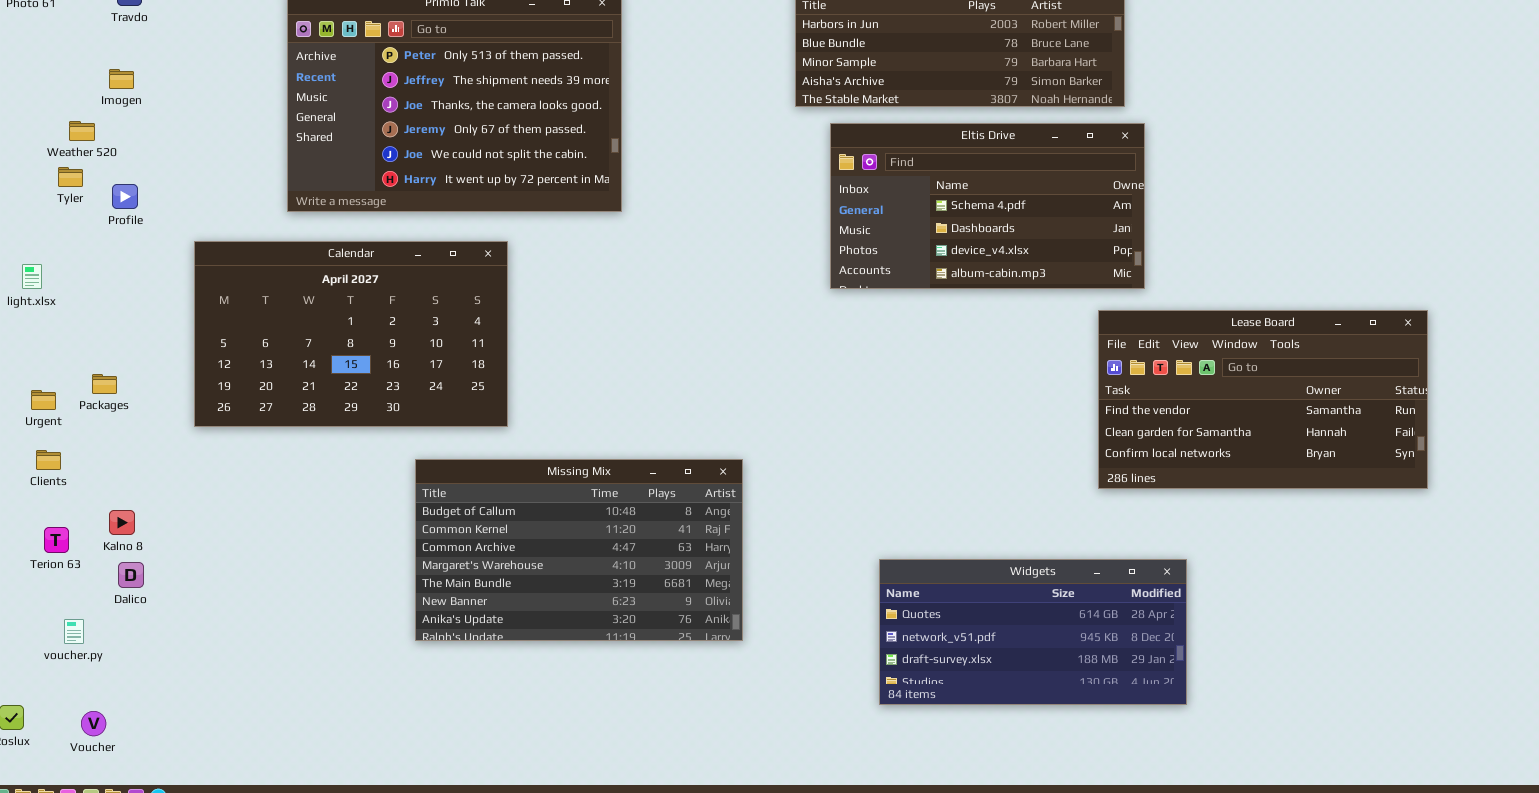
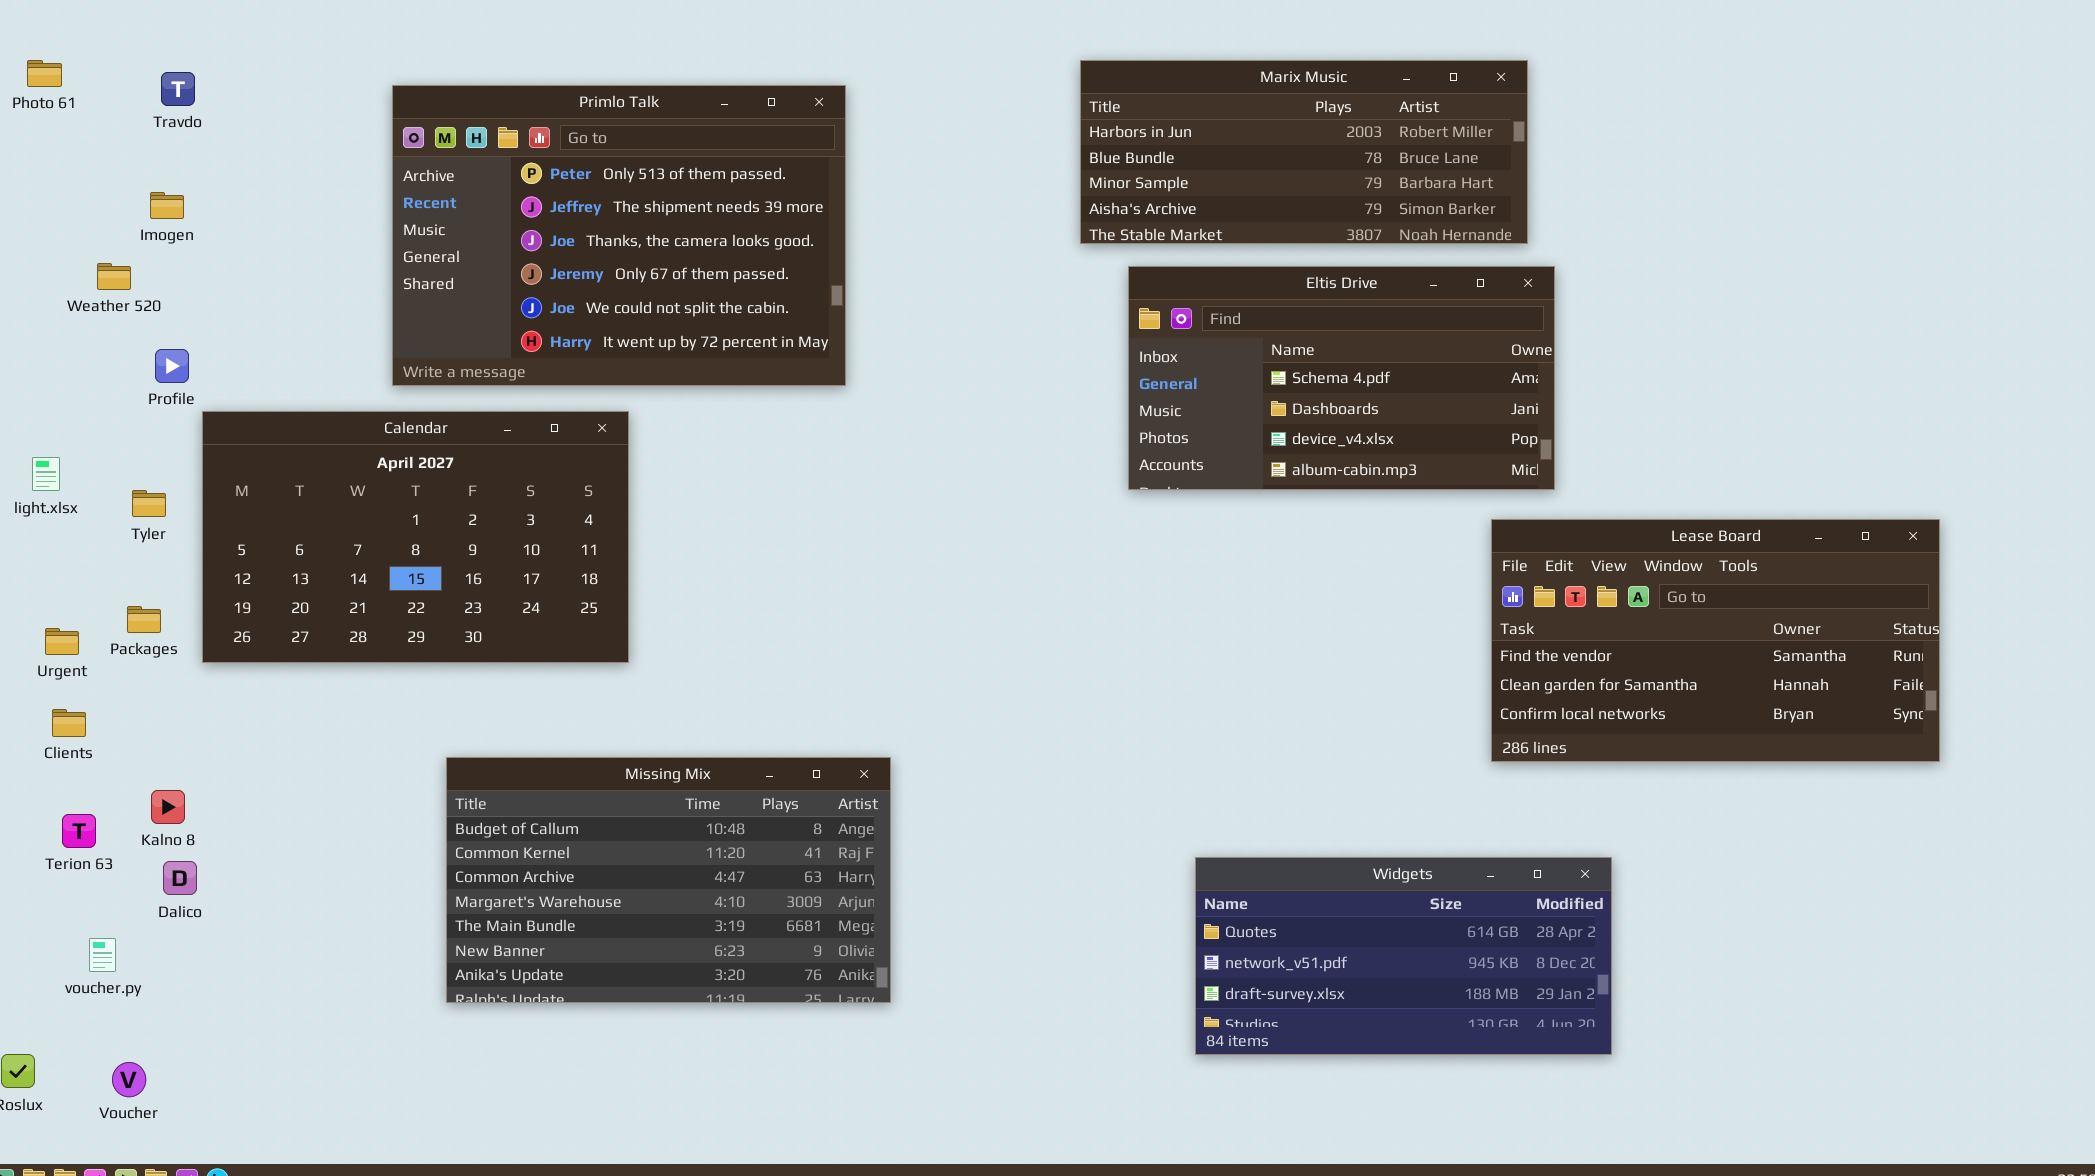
Tyler: [58,167,83,187] -> [132,490,166,517], moved
Calendar: [194,241,508,427] -> [202,411,629,663], moved
Missing Mix: [415,459,743,641] -> [446,757,891,1003], moved

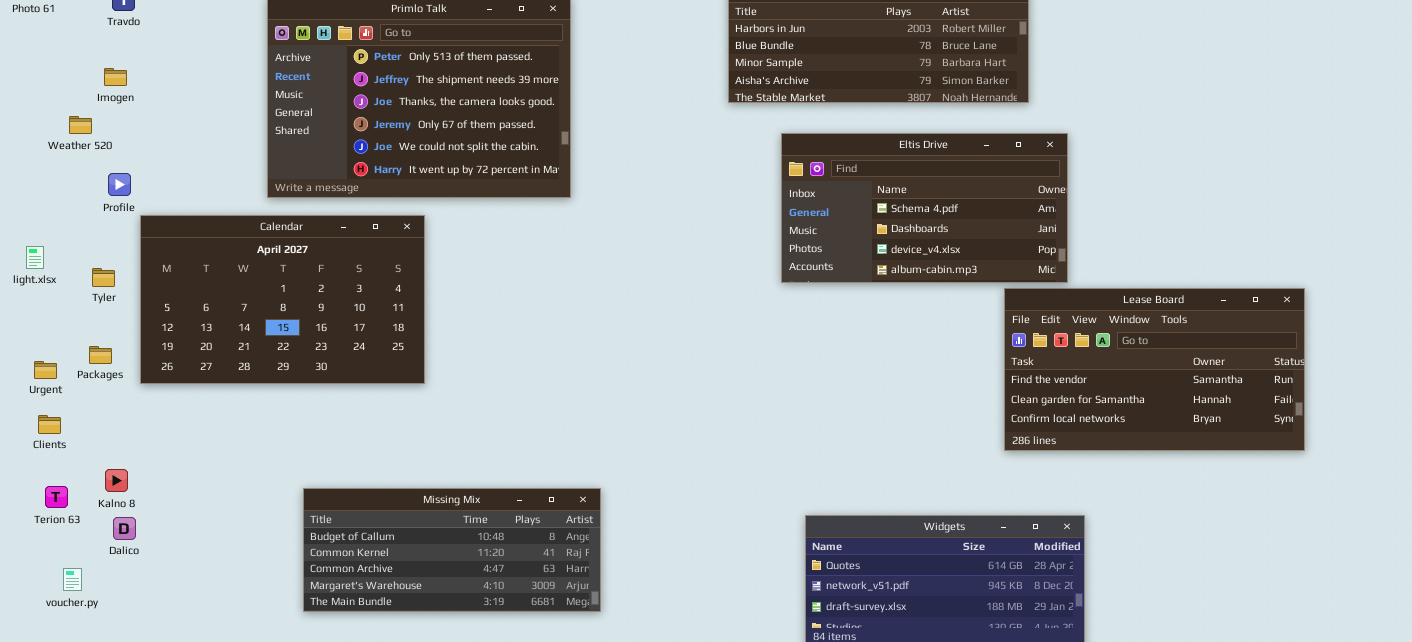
Eltis Drive: [1128,266,1555,490] -> [781,133,1068,283], moved
Missing Mix: [446,757,891,1003] -> [303,488,601,612], resized

